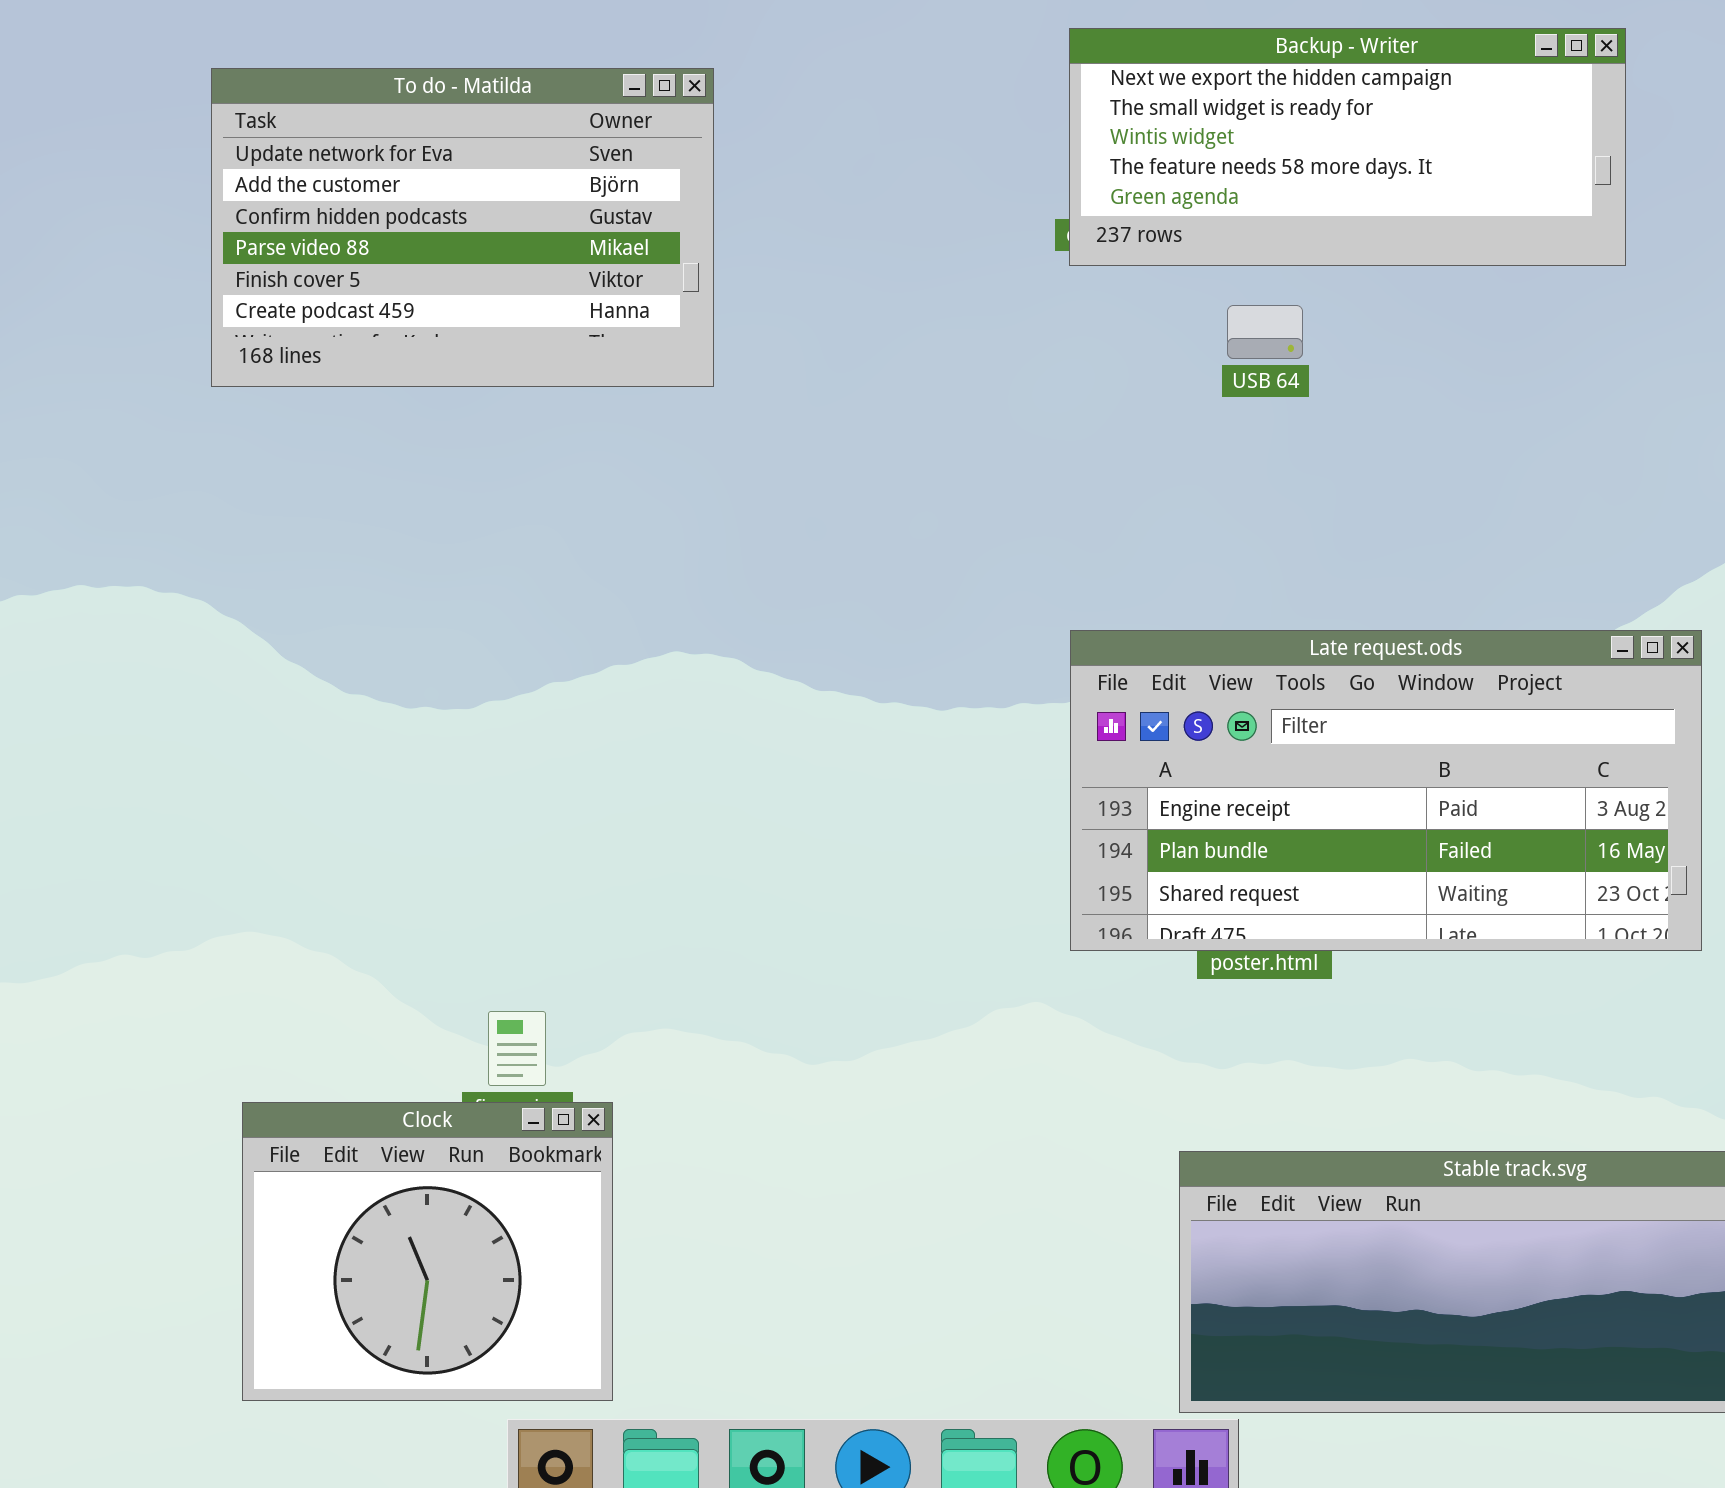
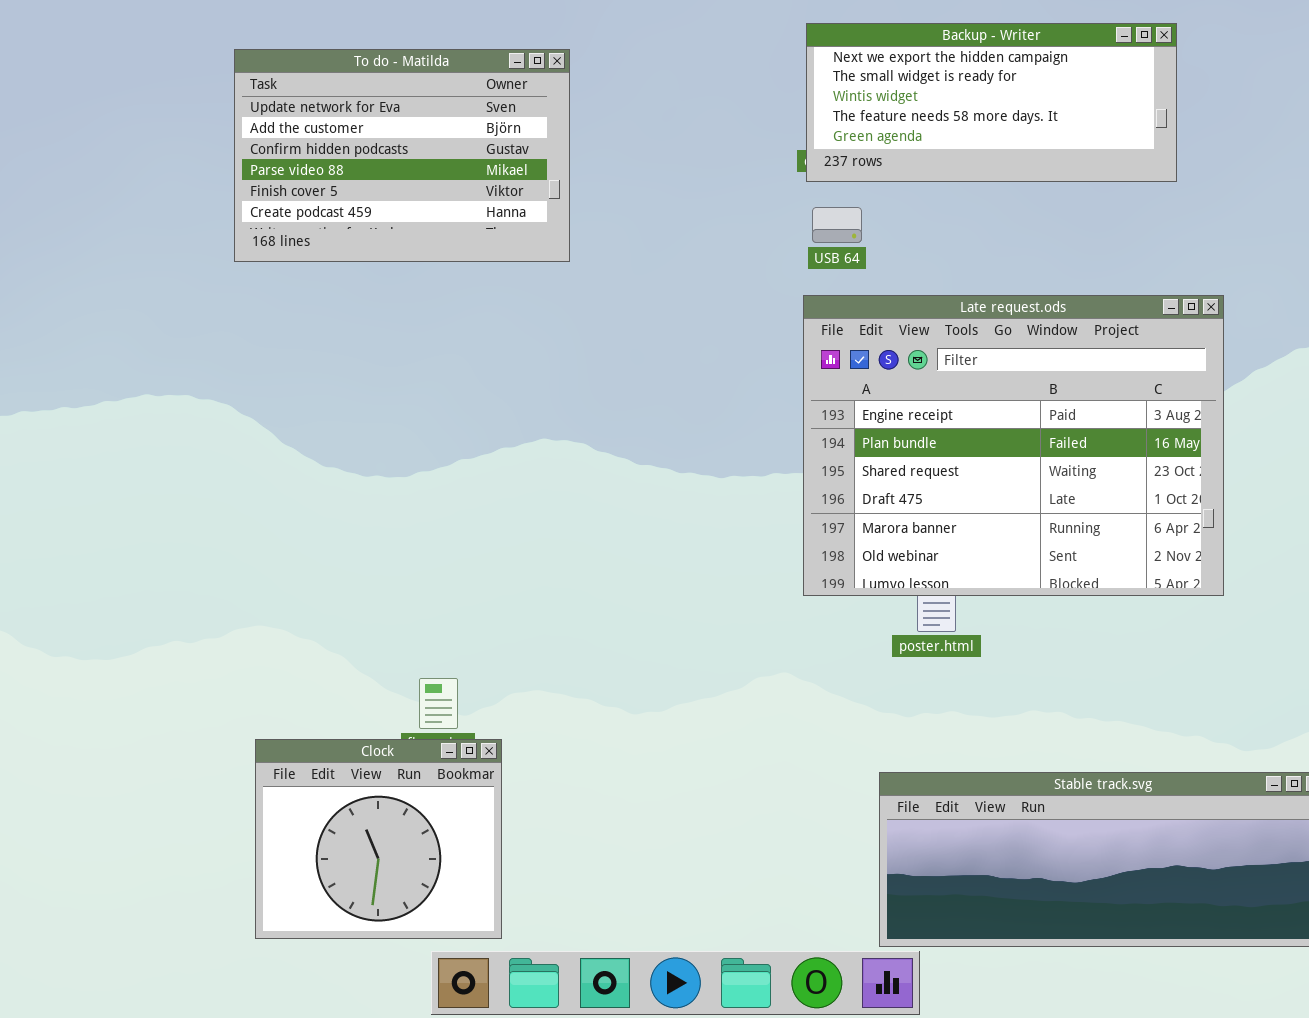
USB 64: [1227,305,1303,359] -> [812,207,862,243], moved
Late request.ods: [1070,630,1702,951] -> [803,295,1224,596], moved, resized

